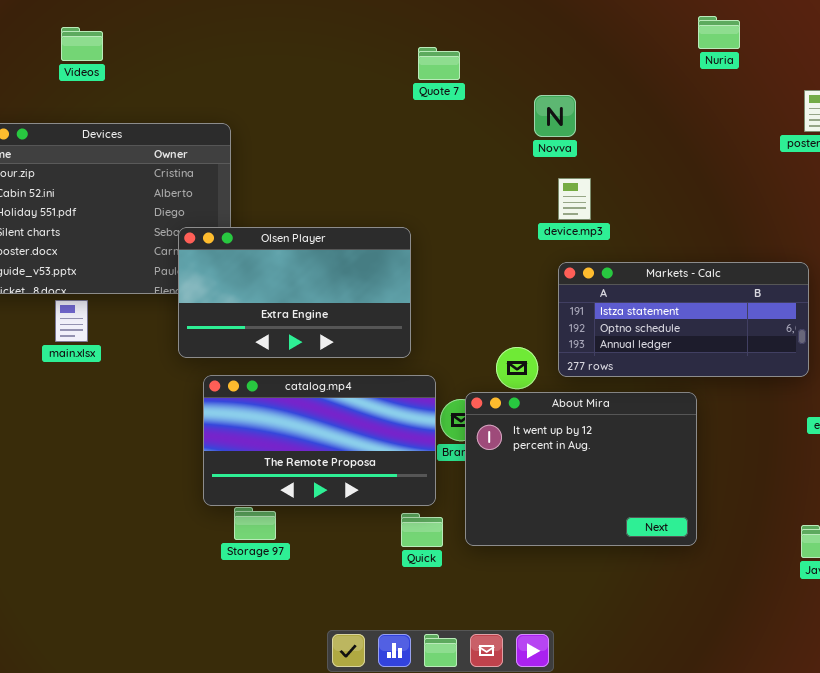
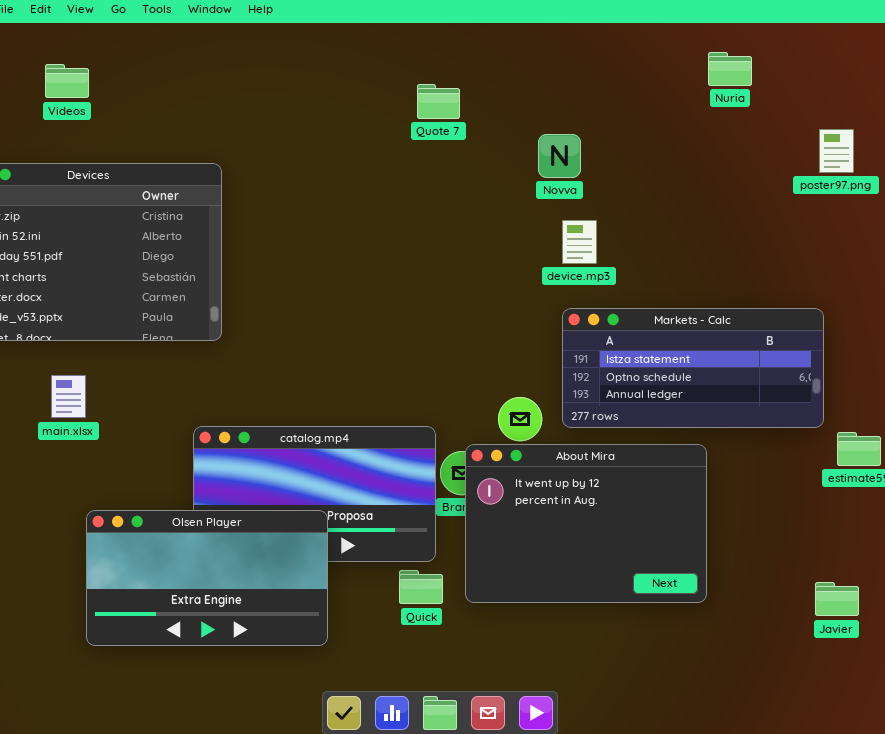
Olsen Player: [178,227,411,358] -> [86,510,328,646], moved
main.xlsx: [55,300,88,342] -> [51,375,86,418], moved

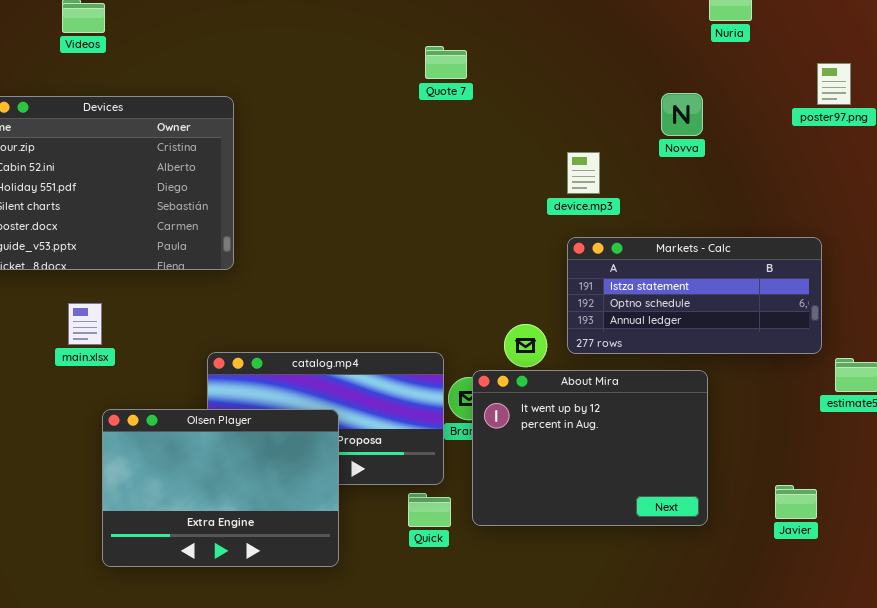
Quote 7: [417,84,460,119] -> [425,46,467,79], moved
Novva: [538,134,581,178] -> [661,93,703,136], moved
Olsen Player: [86,510,328,646] -> [102,409,339,567], resized
Javier: [815,582,859,616] -> [775,485,817,519], moved

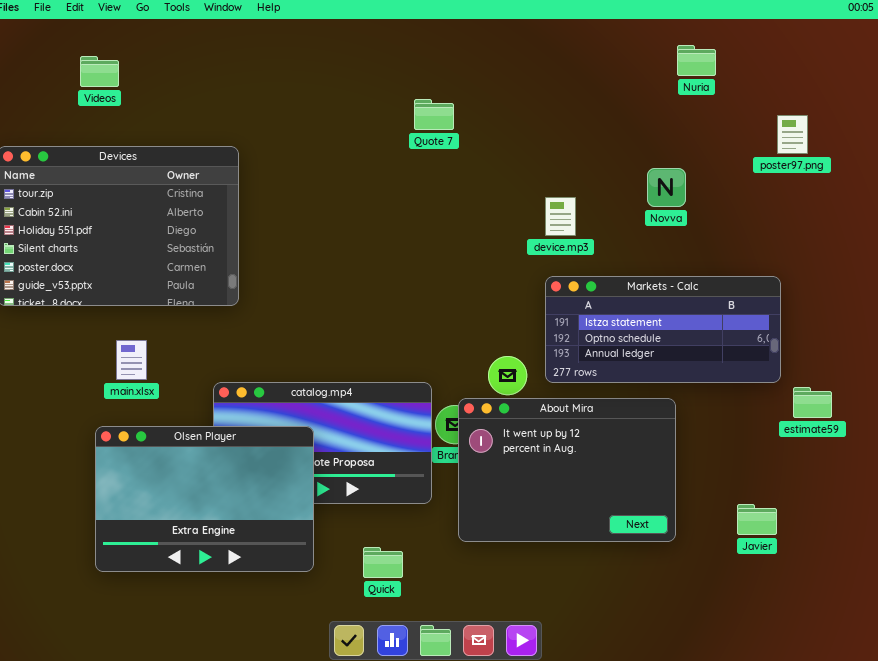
Novva: [661,93,703,136] -> [647,168,686,207], moved
main.xlsx: [68,303,102,345] -> [116,340,147,380], moved
Olsen Player: [102,409,339,567] -> [95,426,314,572], moved
Quick: [408,493,451,527] -> [363,547,403,578], moved

